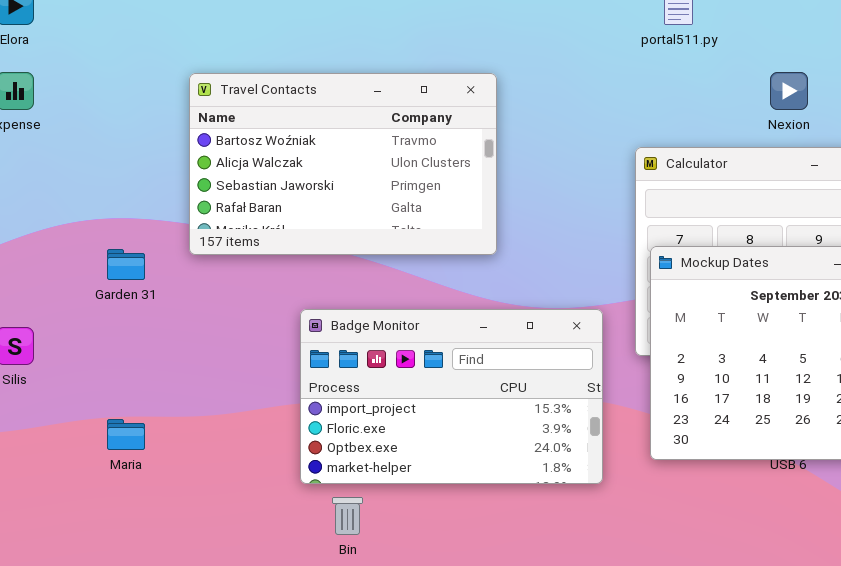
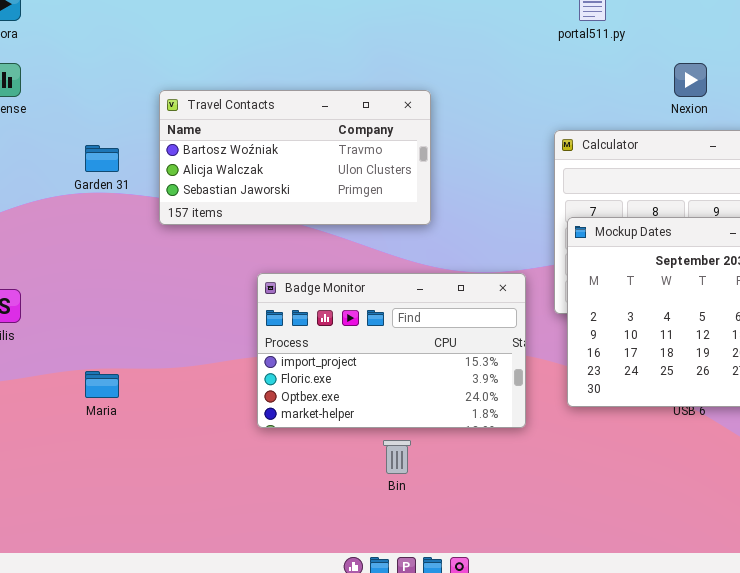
Travel Contacts: [189,73,497,255] -> [159,90,431,225], resized
Garden 31: [107,249,145,280] -> [85,145,119,172], moved
Bin: [332,497,363,535] -> [383,440,411,474], moved

